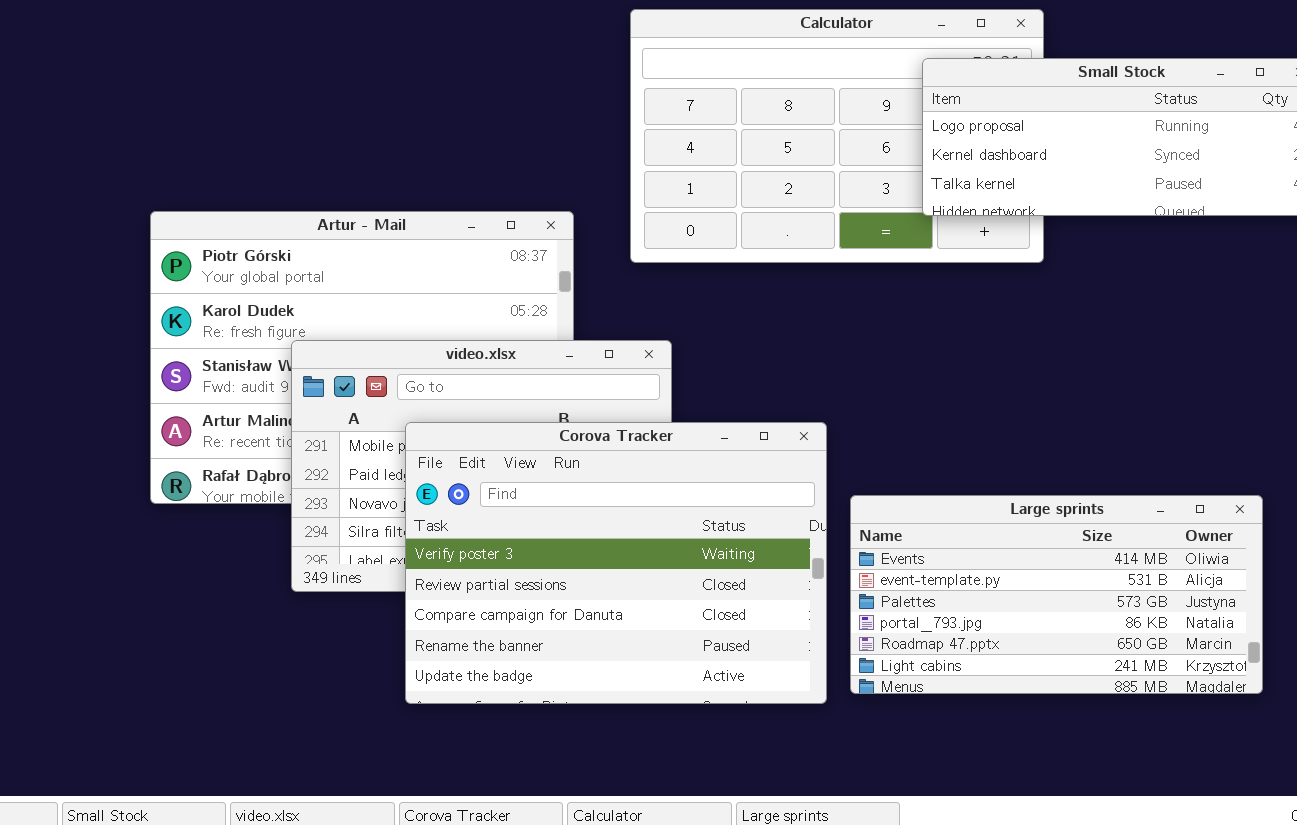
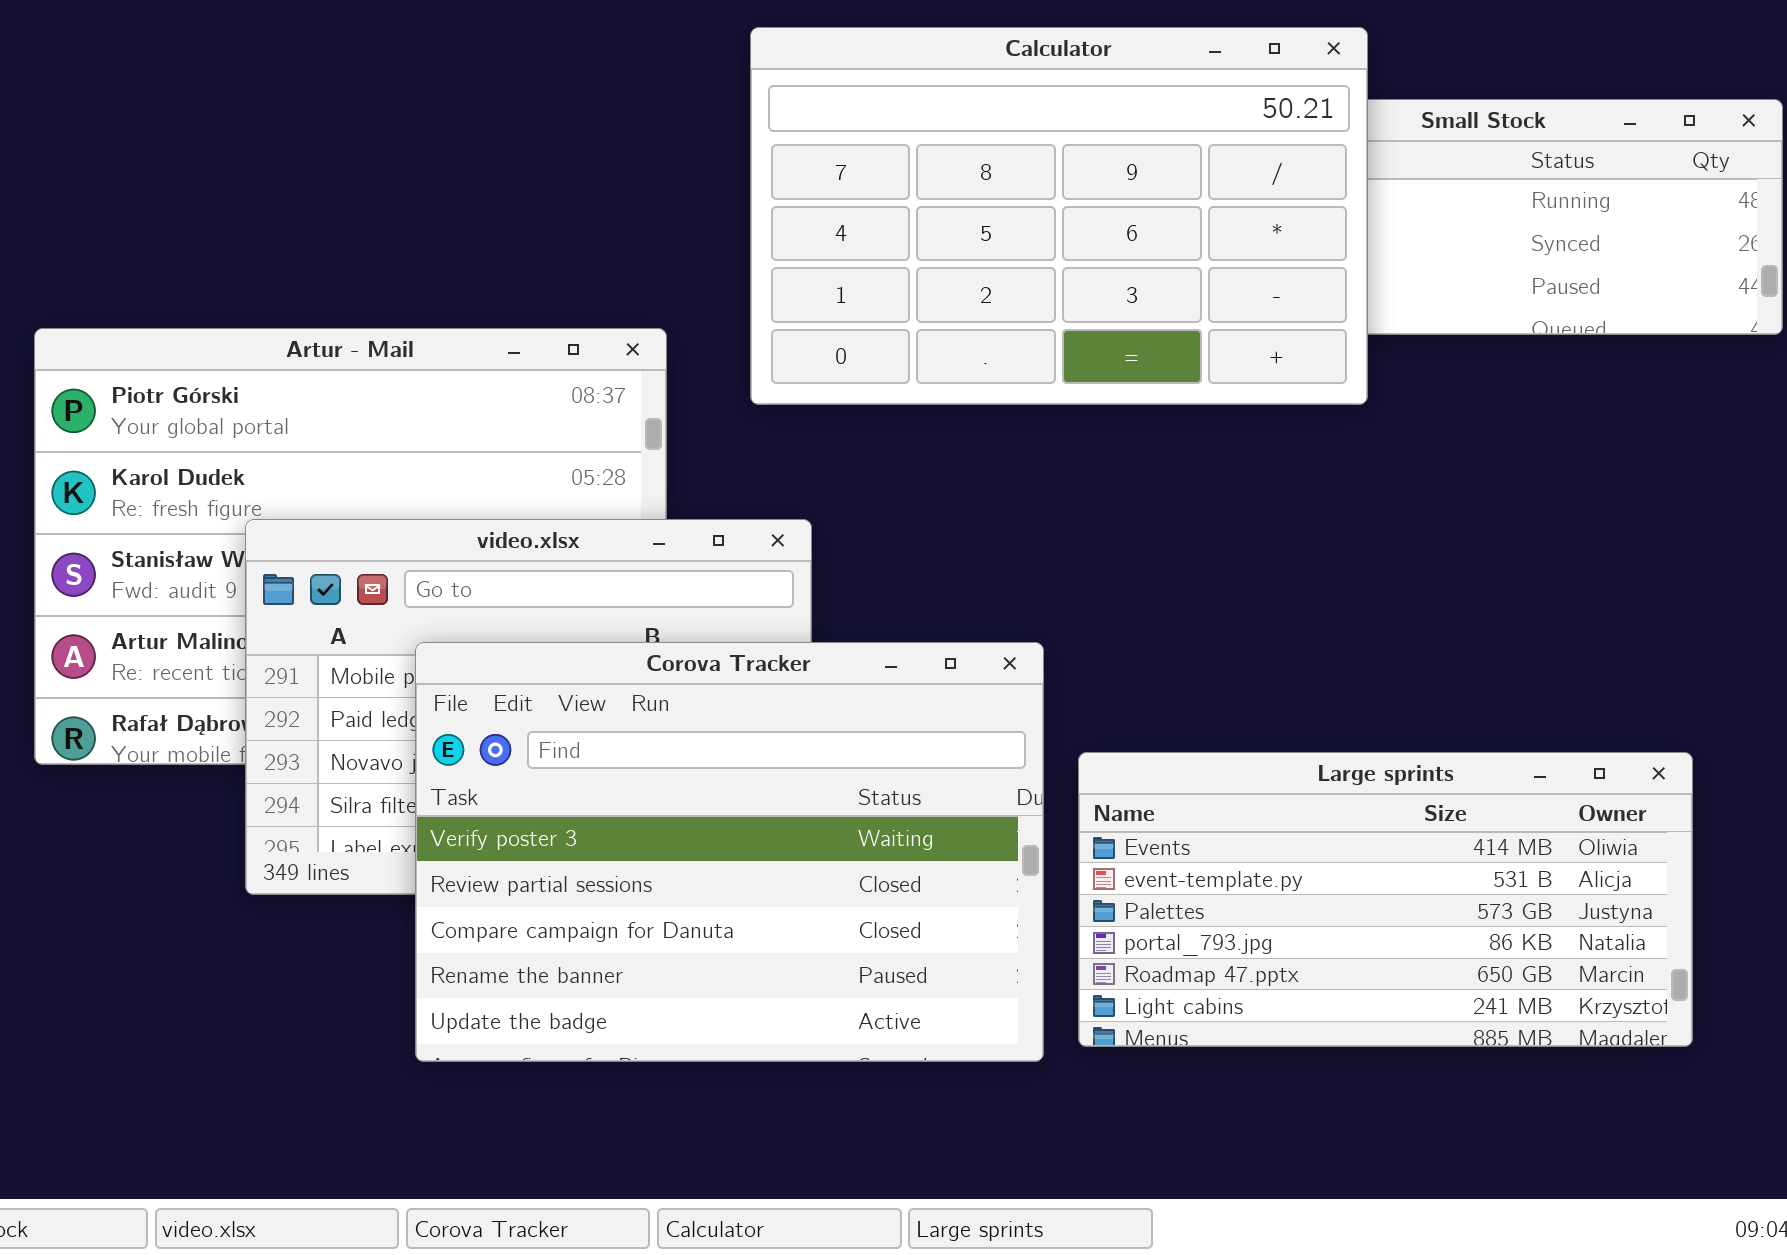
Calculator: [630,9,1044,263] -> [750,27,1368,405], raised

